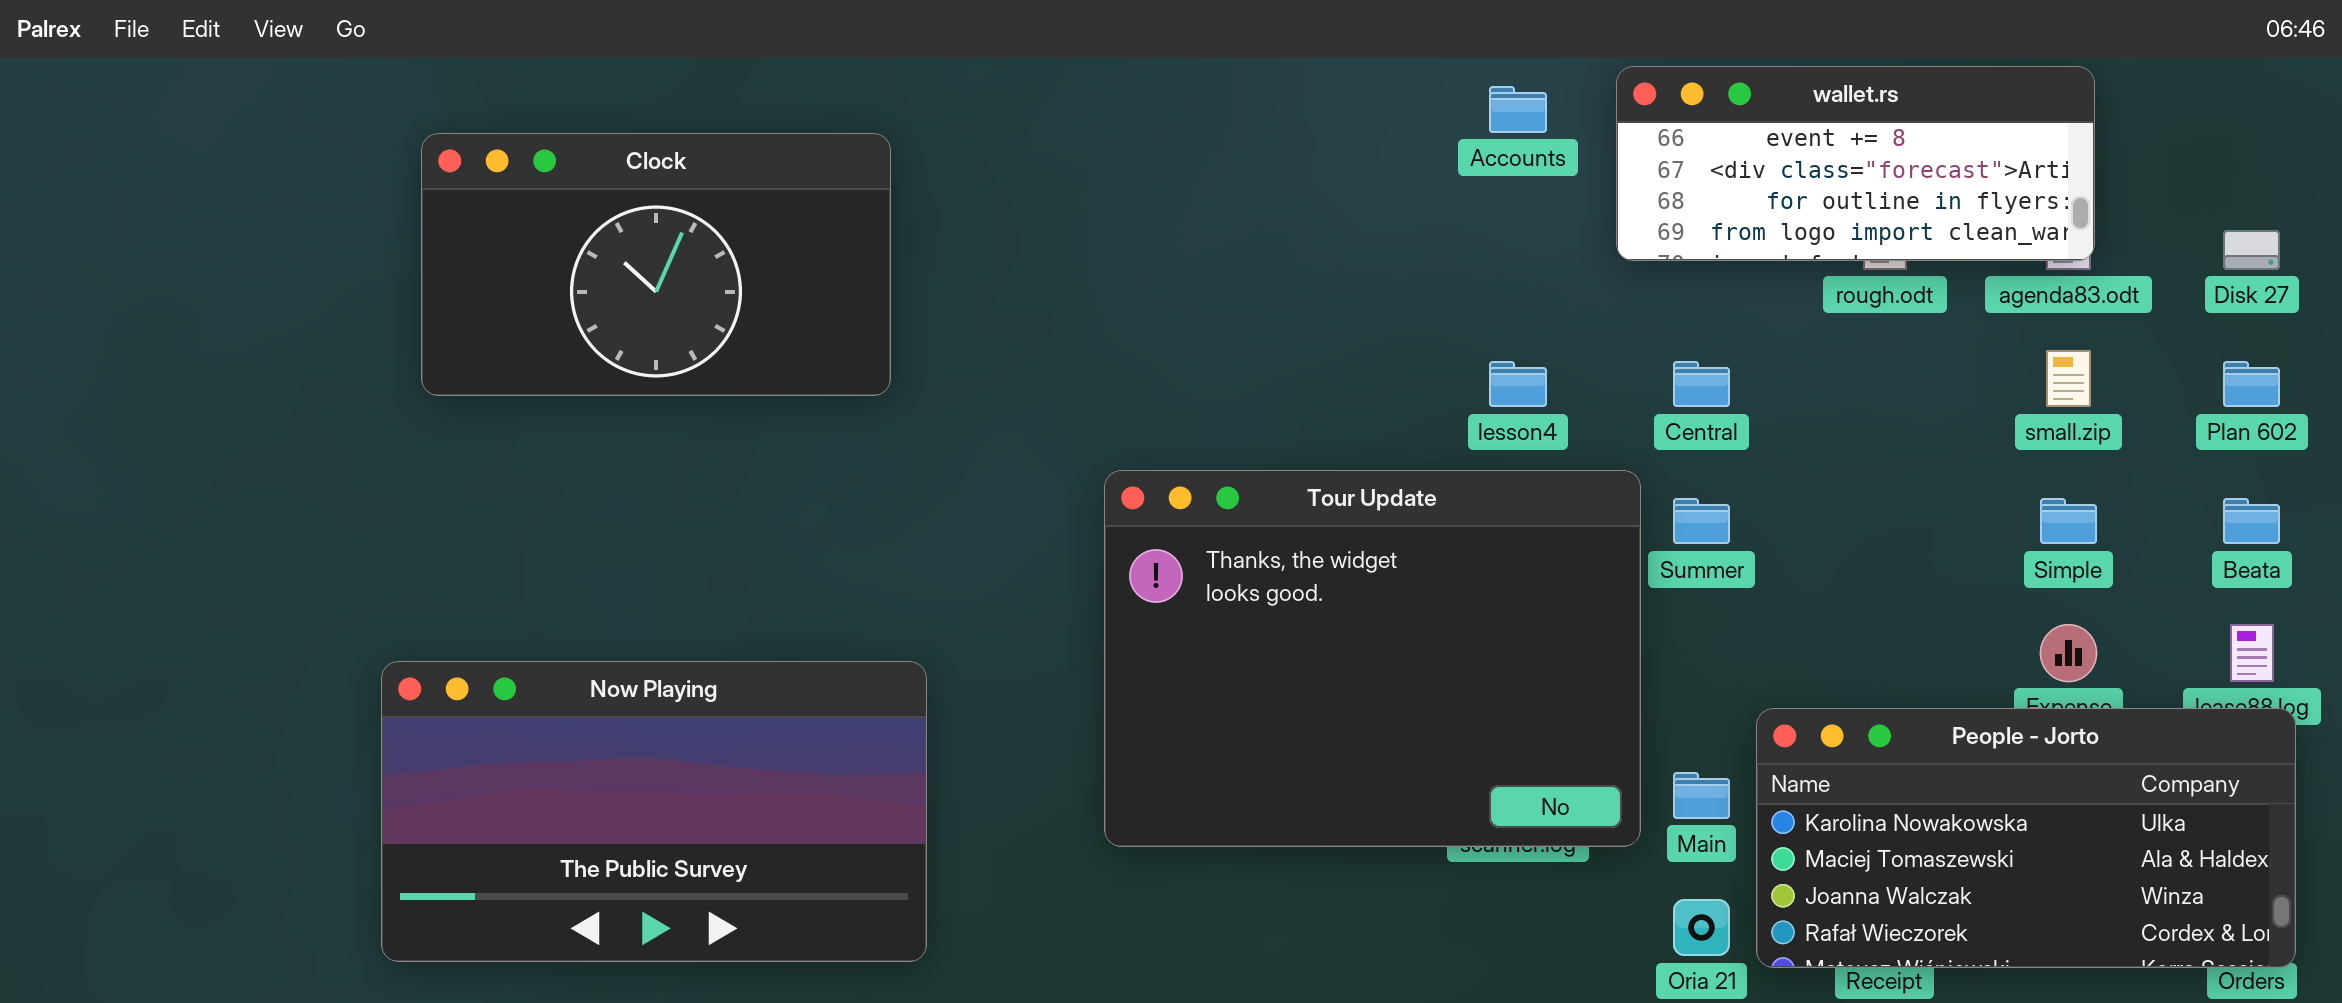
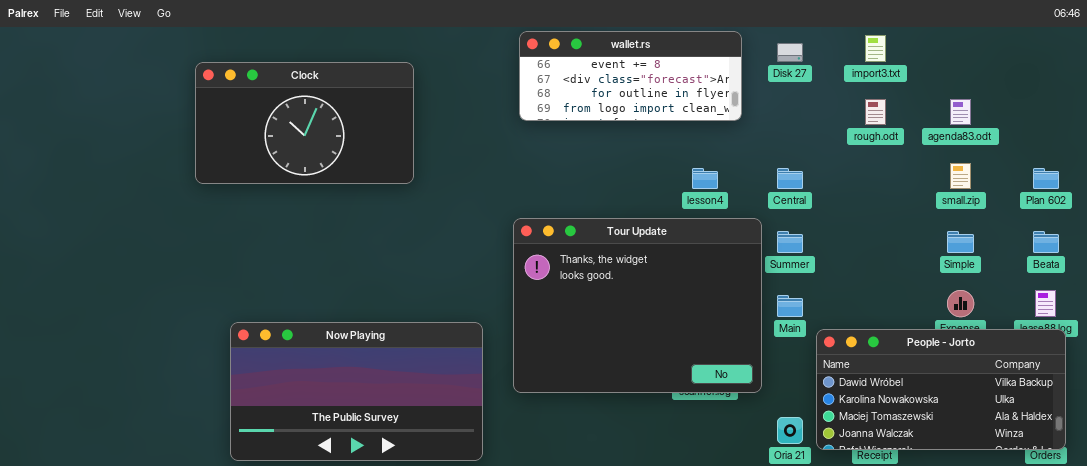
wallet.rs: [1616,66,2095,261] -> [519,31,742,121], moved
Disk 27: [2223,230,2280,270] -> [777,43,803,62], moved
Now Playing: [381,661,927,962] -> [230,322,483,461], moved
People - Jorto: [1756,708,2296,968] -> [816,329,1066,450], scrolled up 1 row
Main: [1673,772,1730,819] -> [777,295,803,317], moved

